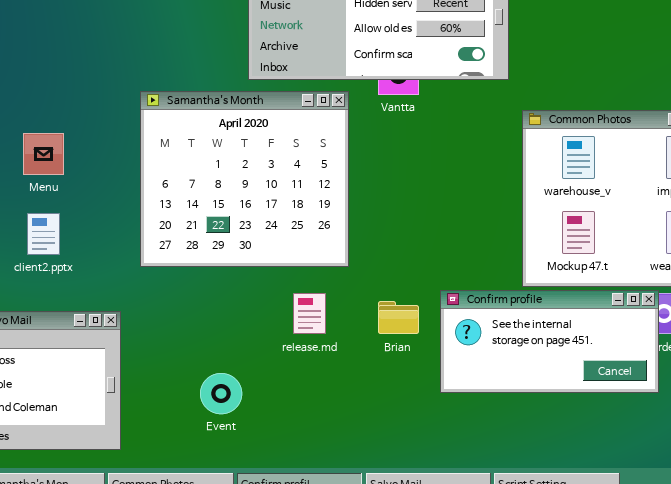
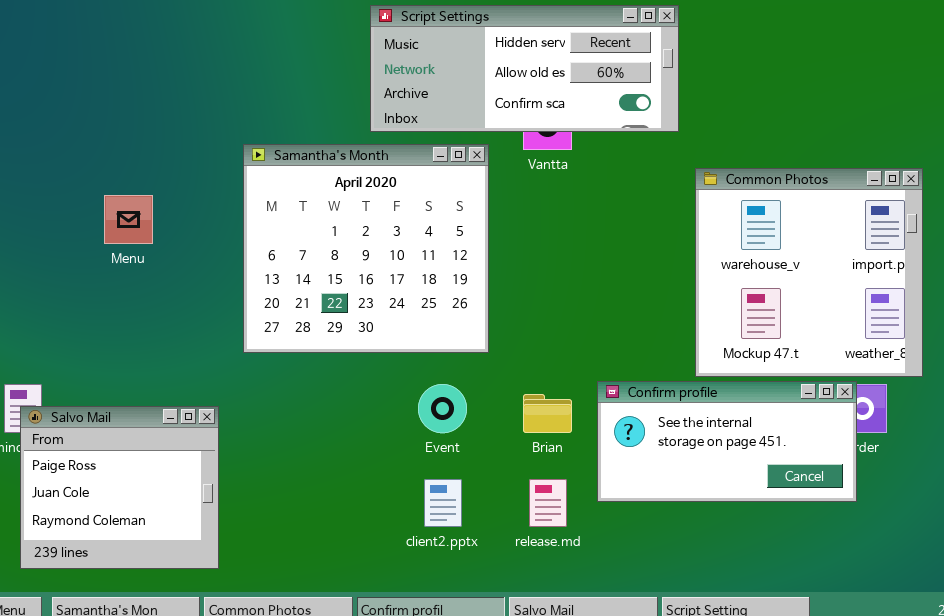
client2.pptx: [27,213,60,255] -> [424,479,462,527], moved
release.md: [293,293,326,334] -> [529,479,567,527], moved
Event: [200,373,242,414] -> [418,384,467,433], moved

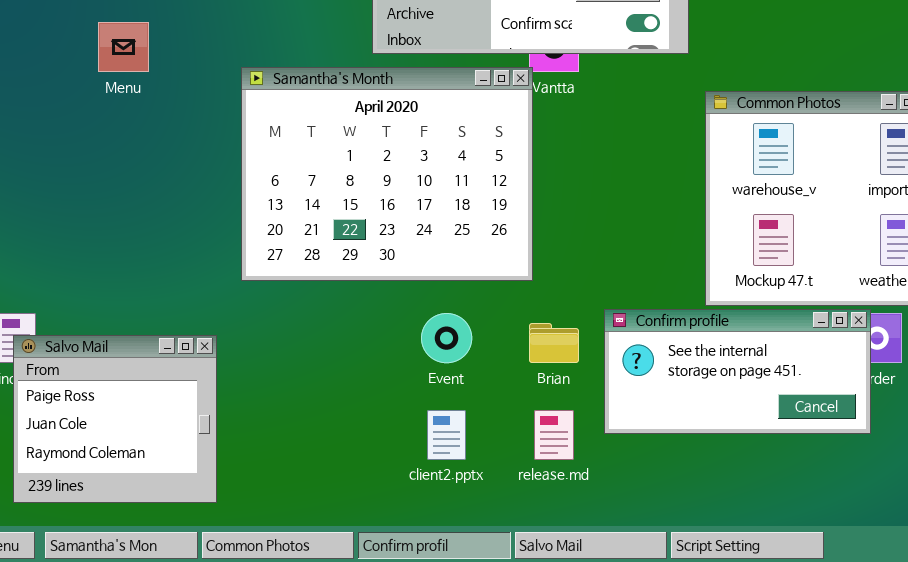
Samantha's Month: [243,144,489,353] -> [241,67,533,281], resized
Menu: [104,195,153,244] -> [98,22,149,72], moved

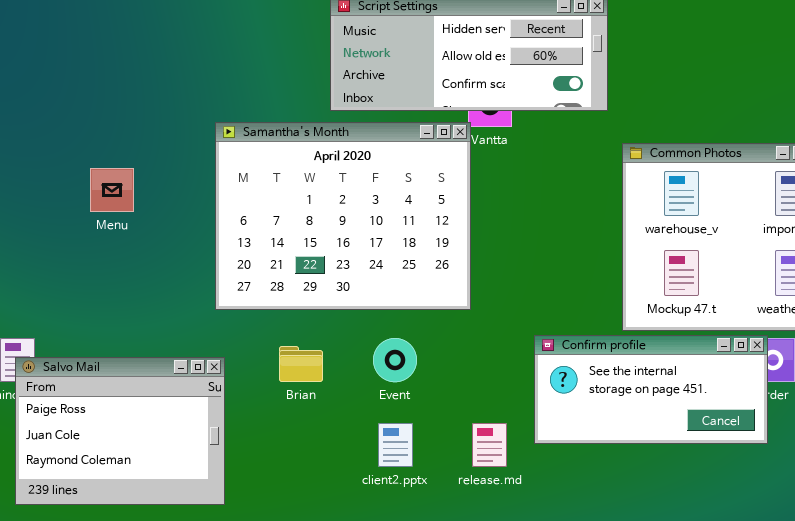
Menu: [98,22,149,72] -> [90,168,134,212], moved
Brian: [529,323,579,363] -> [279,346,323,382], moved
Salvo Mail: [13,335,217,503] -> [15,357,225,505], resized

